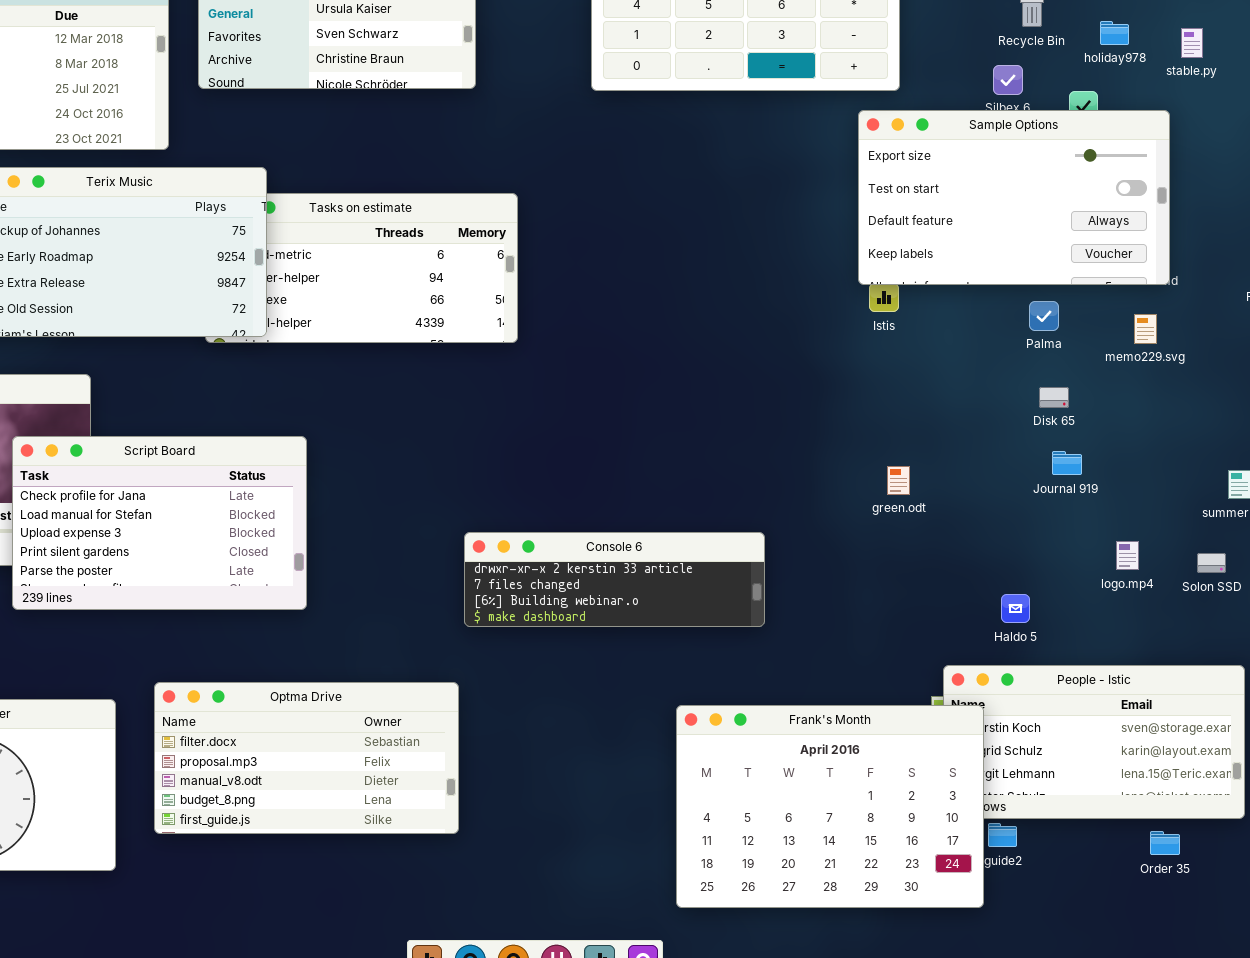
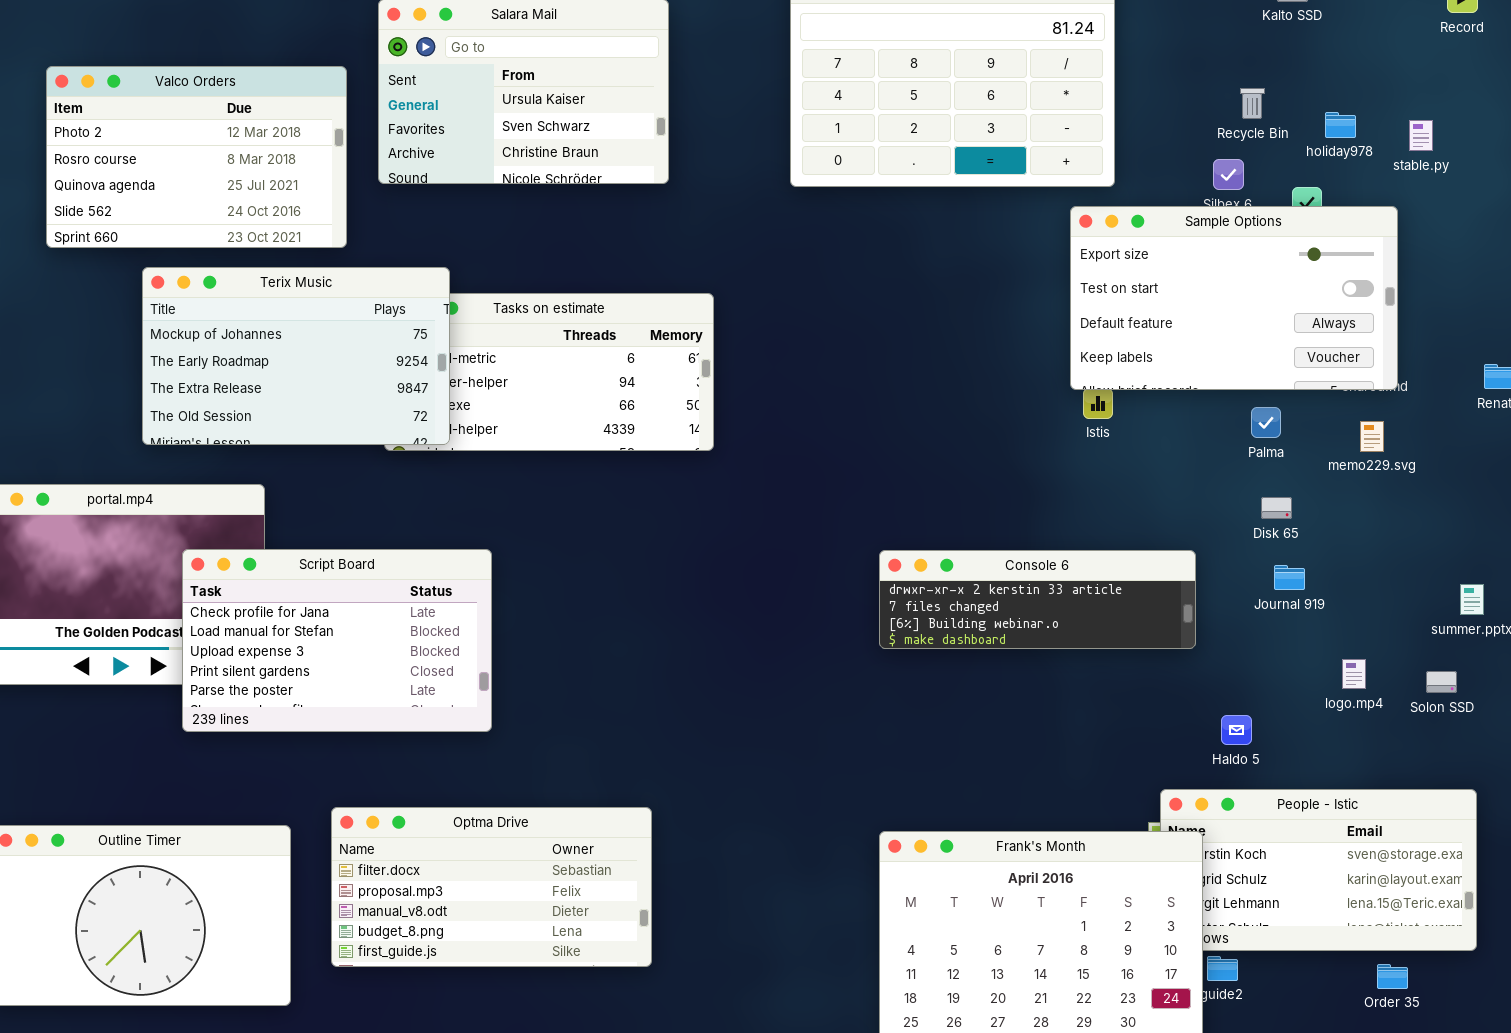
Console 6: [464,532,765,627] -> [879,550,1196,649], moved

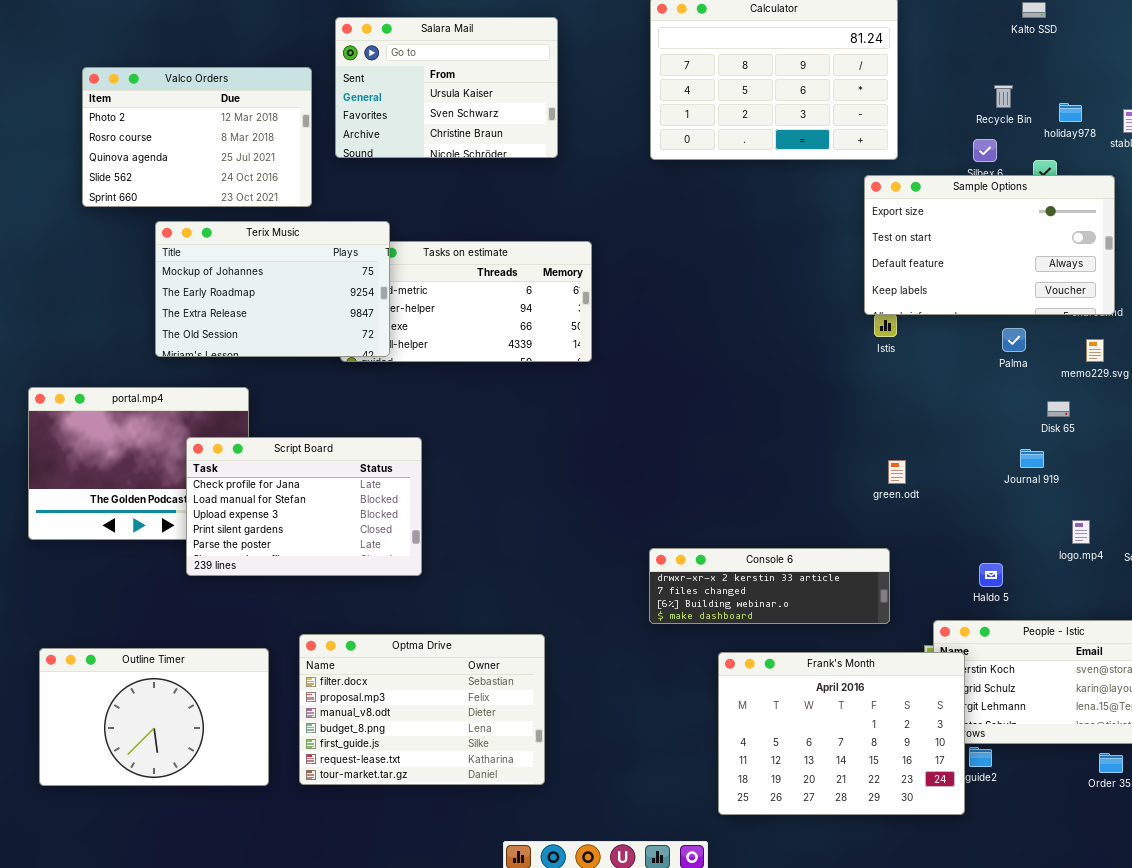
Disk 65: [1261,497,1292,519] -> [1047,401,1070,417], moved
Console 6: [879,550,1196,649] -> [649,548,890,624], moved
Optma Drive: [331,807,652,967] -> [299,634,545,785], resized

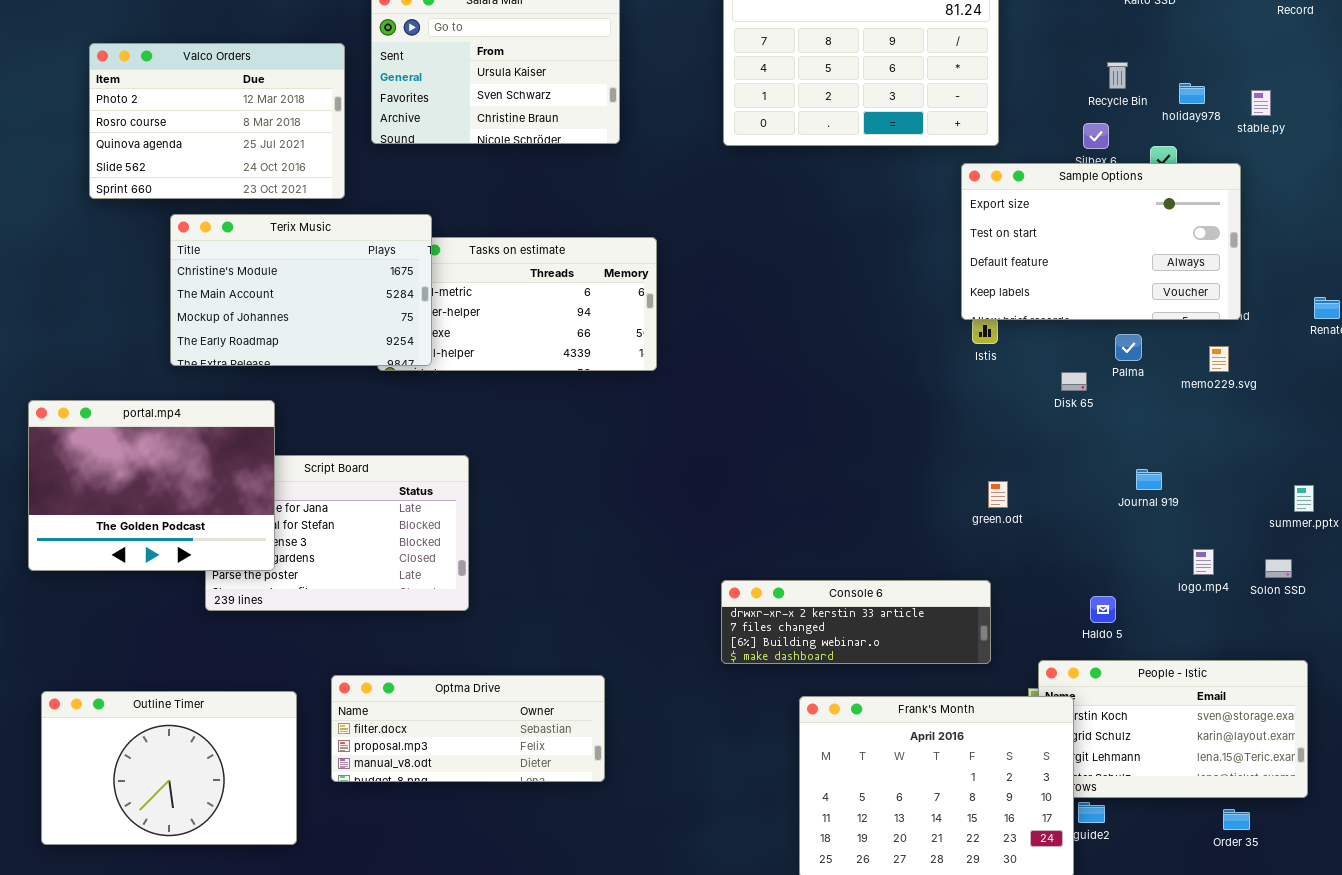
Terix Music: [155,221,390,357] -> [170,214,432,366], scrolled up 2 rows
portal.mp4: [28,387,249,540] -> [28,400,275,571], raised
Disk 65: [1047,401,1070,417] -> [1061,372,1087,391], moved
Optma Drive: [299,634,545,785] -> [331,675,605,782], resized

